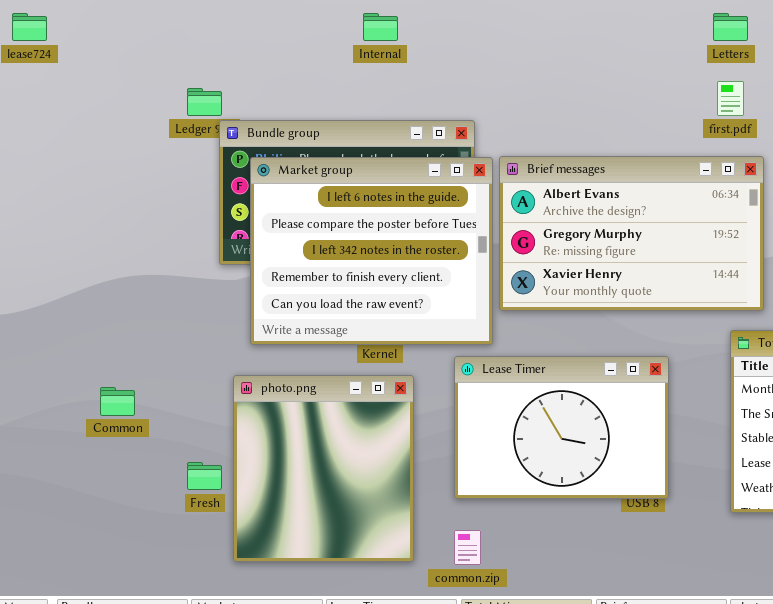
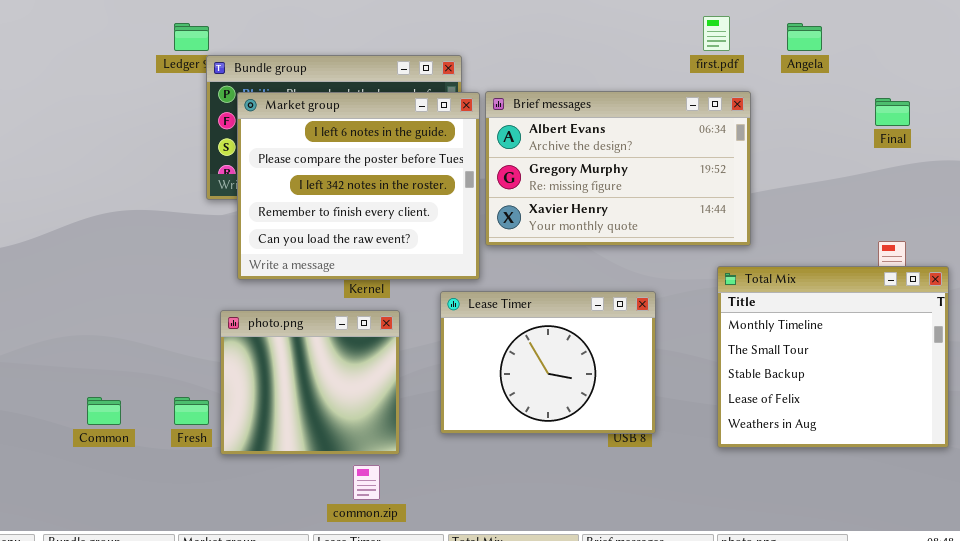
photo.png: [233,375,414,562] -> [220,310,400,455], resized
Common: [100,387,135,416] -> [87,397,121,425], moved
common.zip: [454,530,481,565] -> [353,465,380,500], moved

